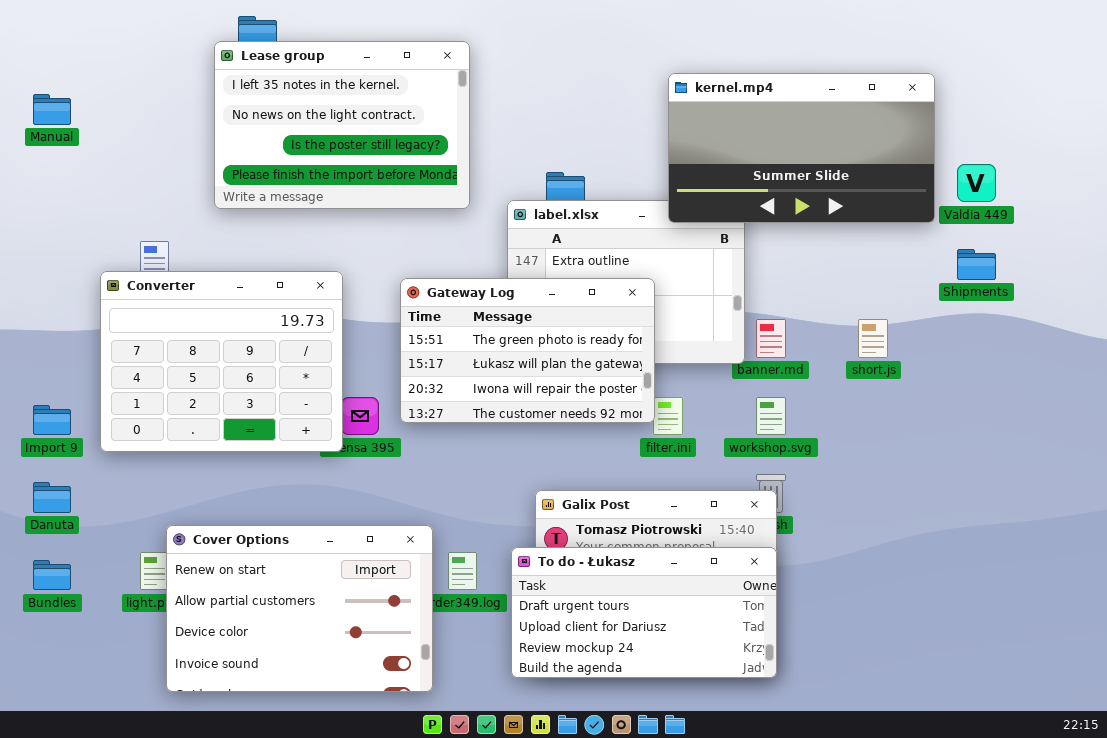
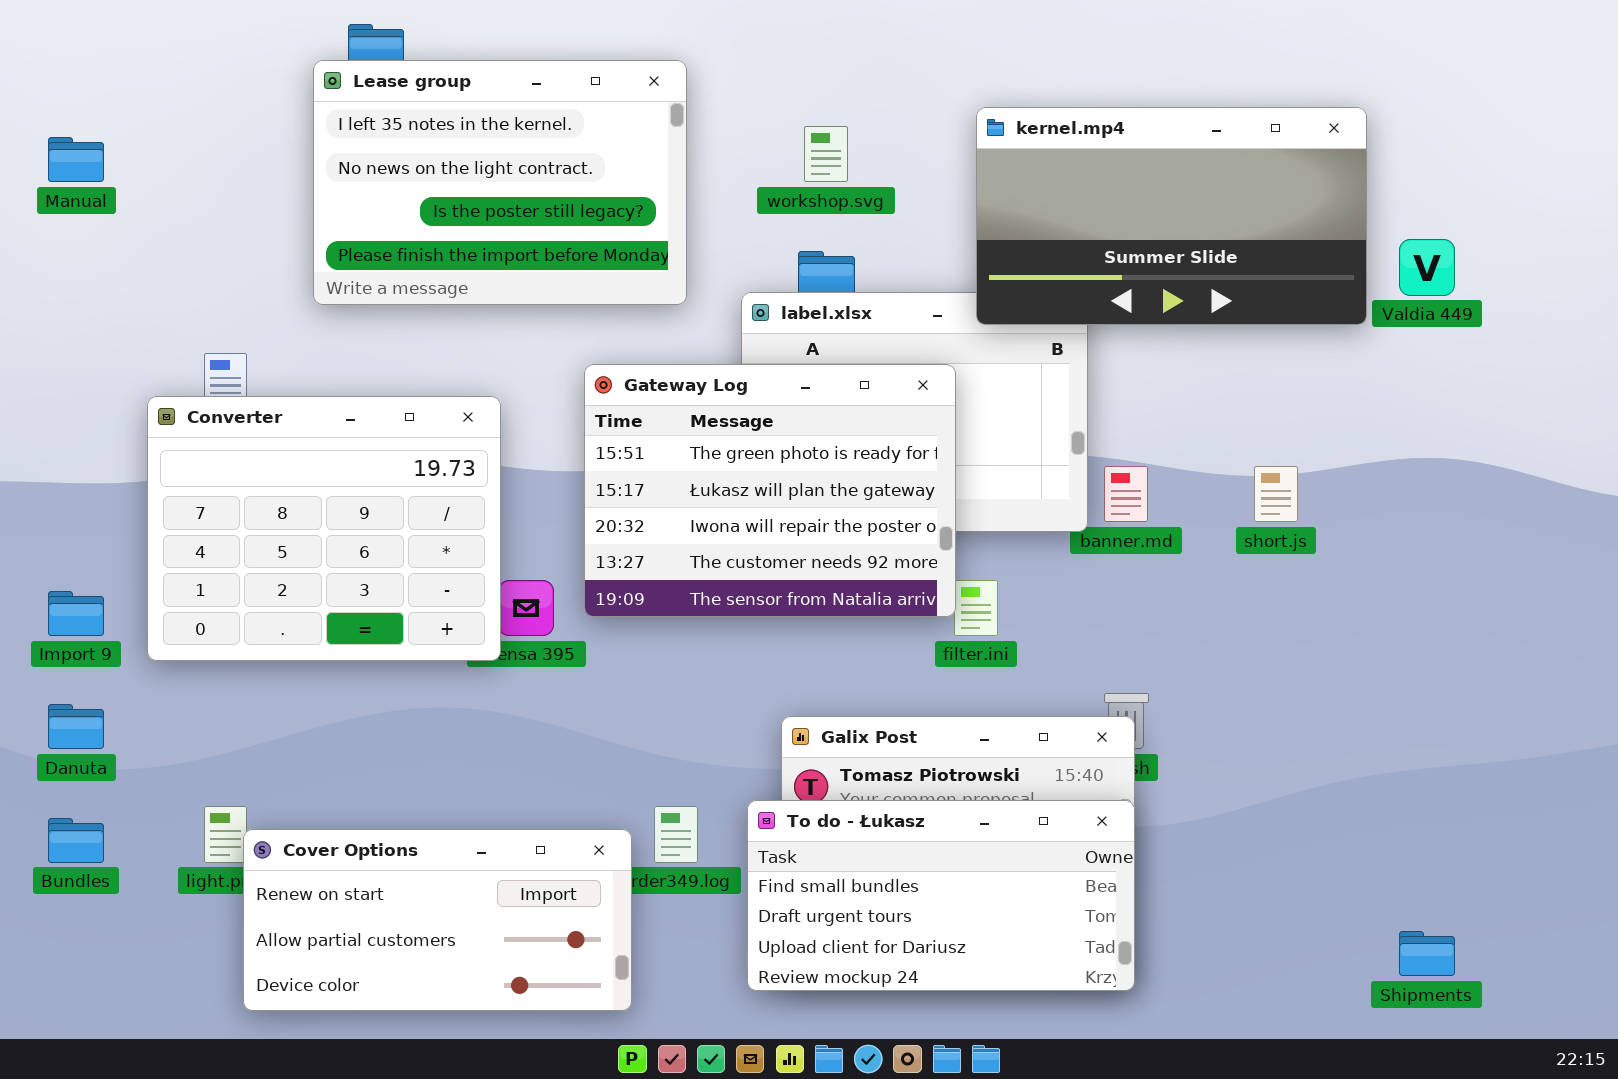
Shipments: [957,249,996,280] -> [1399,931,1455,976], moved
Gateway Log: [400,278,655,423] -> [584,364,956,617], resized
workshop.svg: [756,397,786,435] -> [804,126,848,182], moved
Cover Options: [166,525,433,692] -> [243,829,632,1011], resized
To do - Łukasz: [511,547,777,678] -> [747,800,1135,991], scrolled up 1 row

